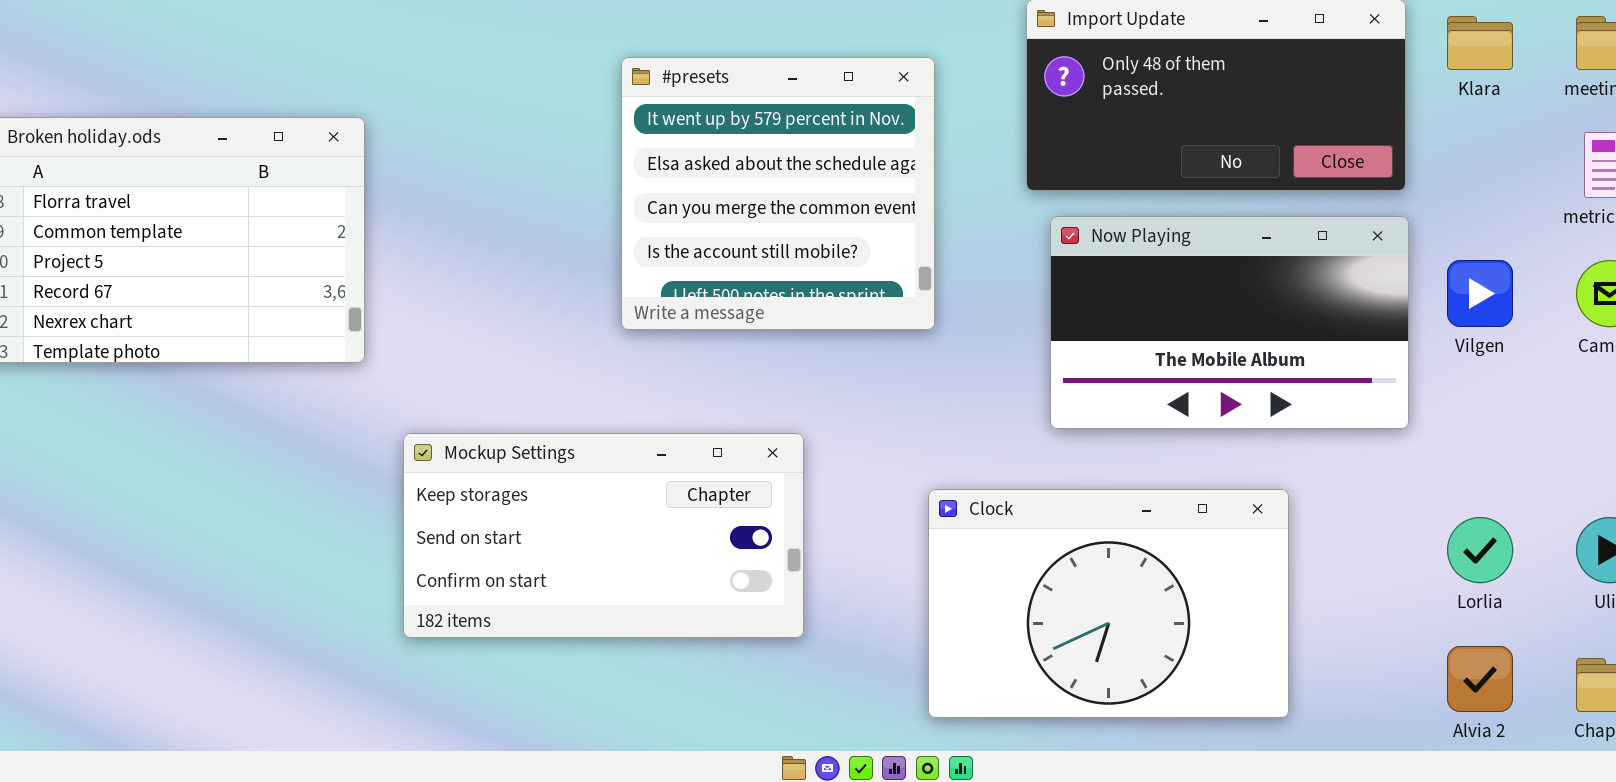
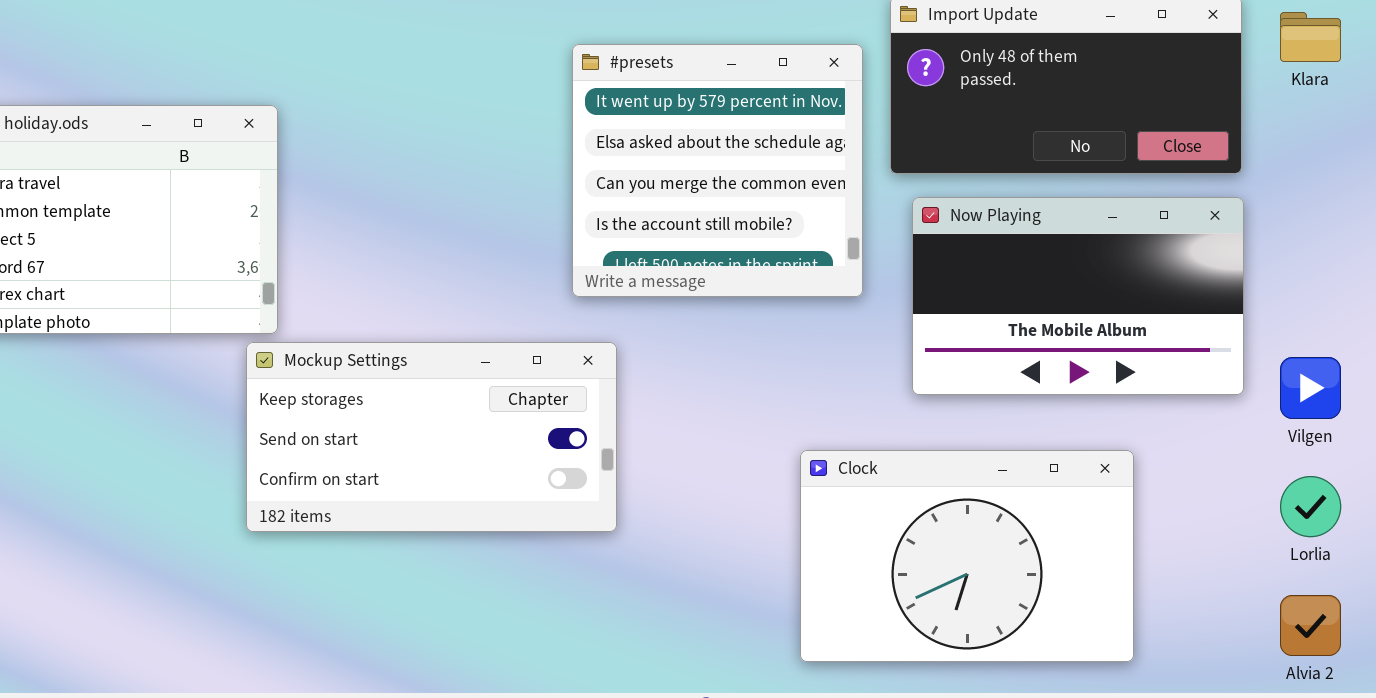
#presets: [621,57,935,330] -> [572,44,863,297], moved
Vilgen: [1447,260,1513,327] -> [1280,357,1341,419], moved
Mockup Settings: [403,433,804,638] -> [246,342,617,532], moved

